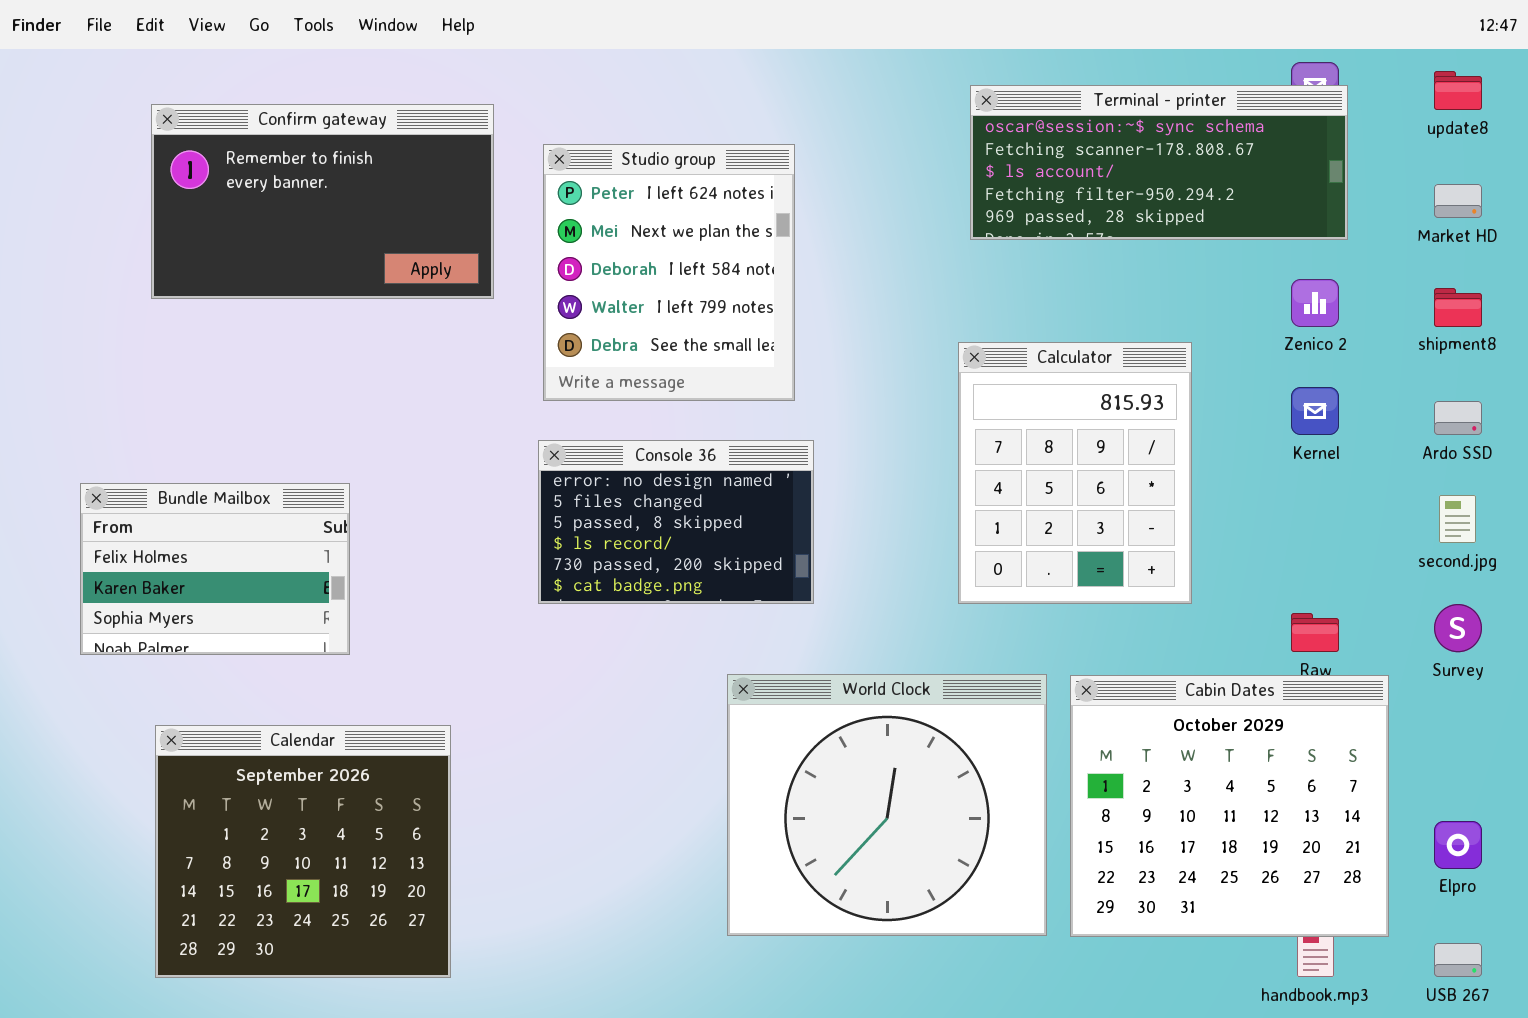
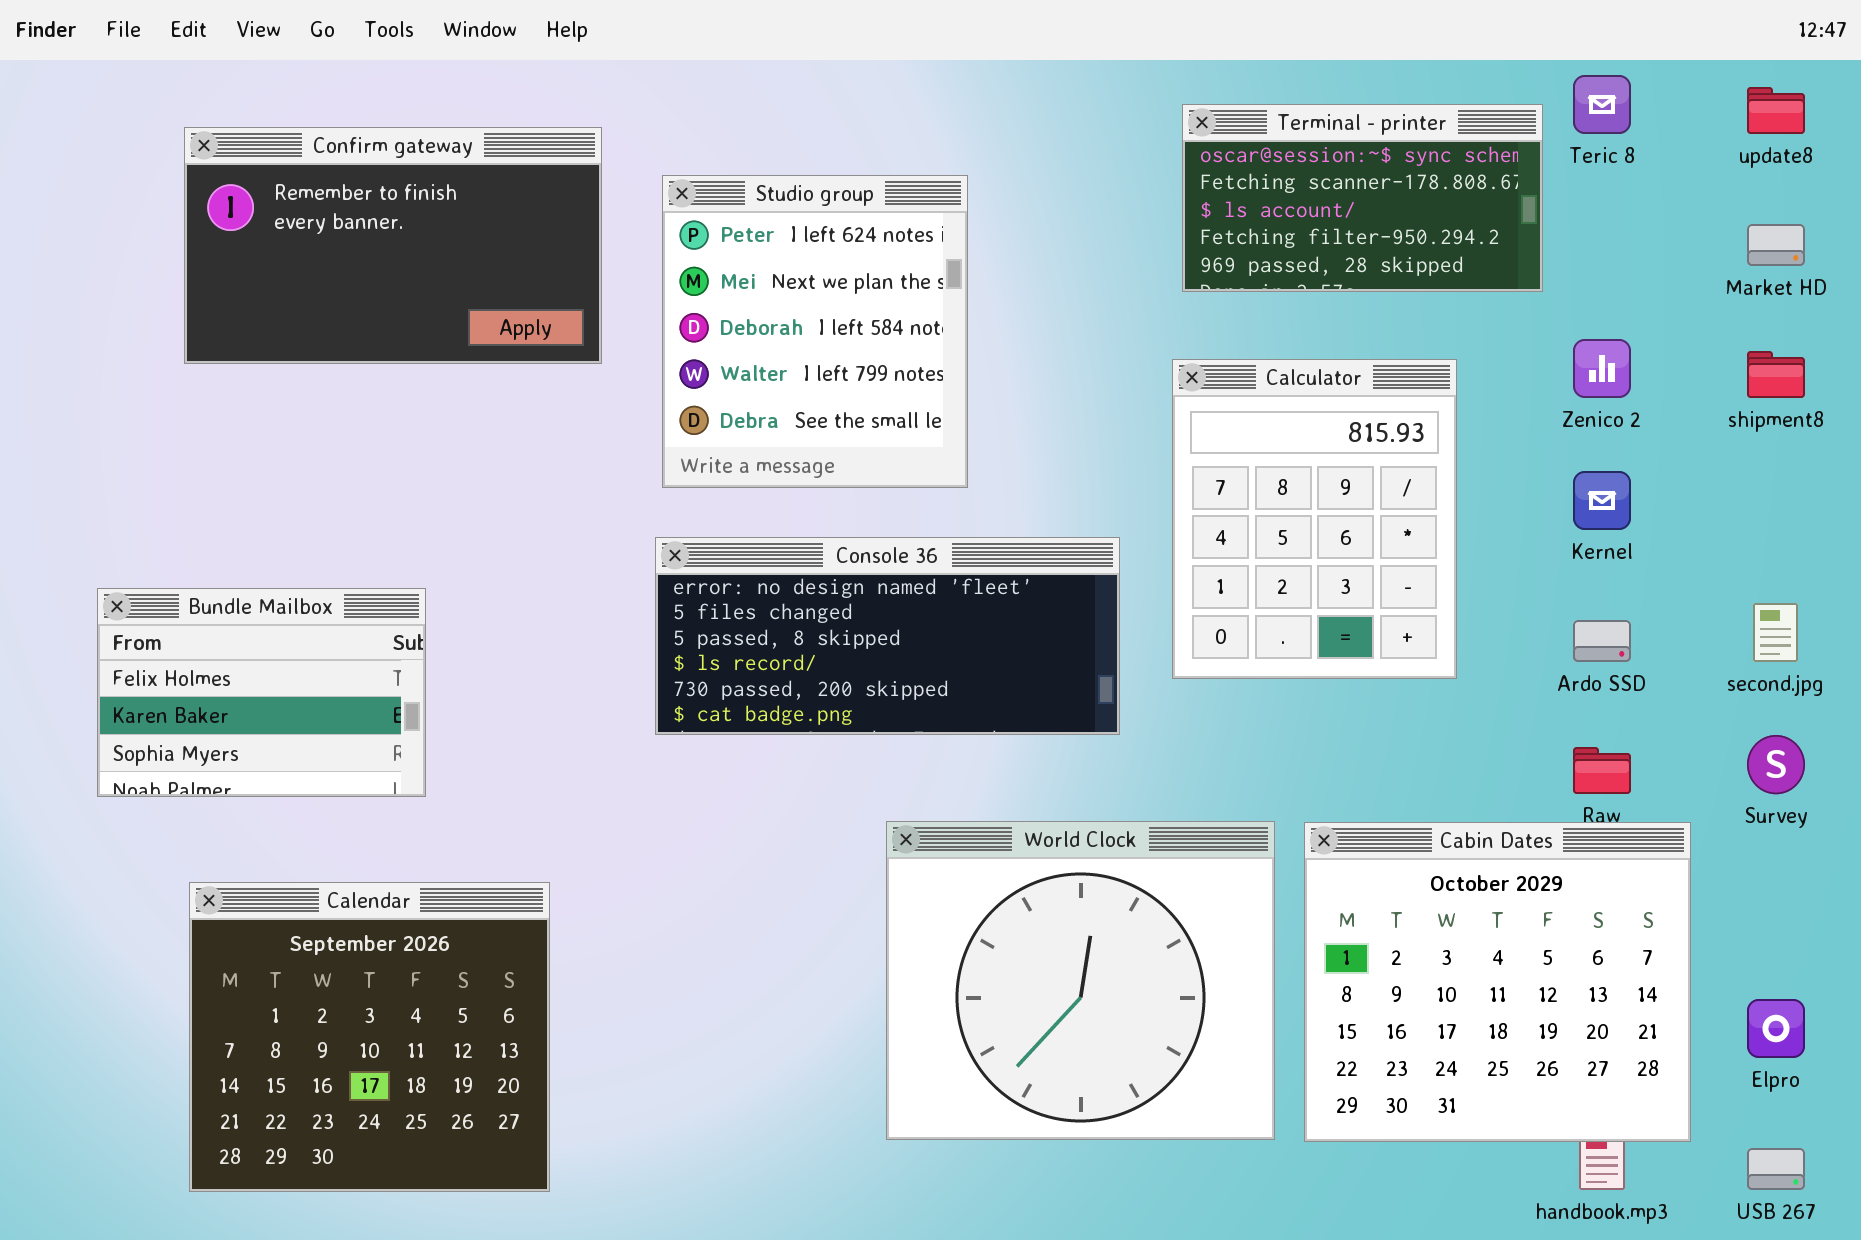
Terminal - printer: [970,85,1348,240] -> [1182,104,1543,292], resized
Calculator: [958,342,1192,604] -> [1172,359,1457,679], moved
Ardo SSD: [1434,401,1482,435] -> [1573,620,1631,662], moved
Console 36: [538,440,814,604] -> [655,537,1120,735], resized

